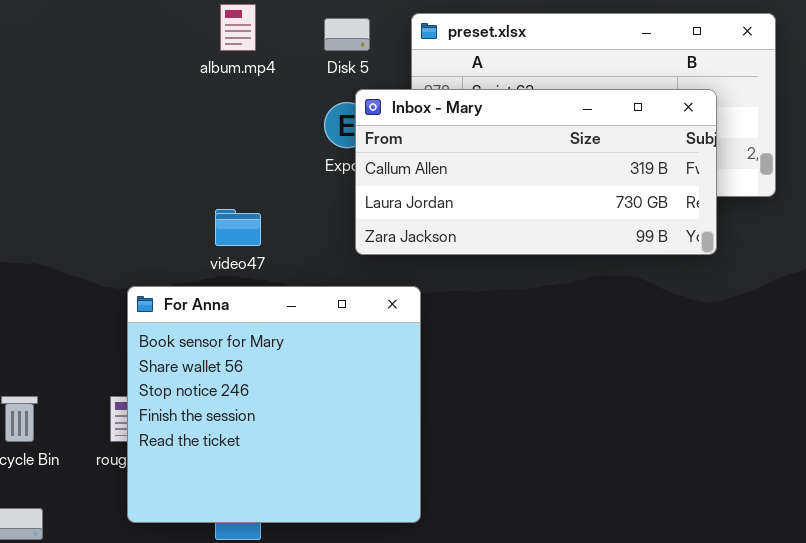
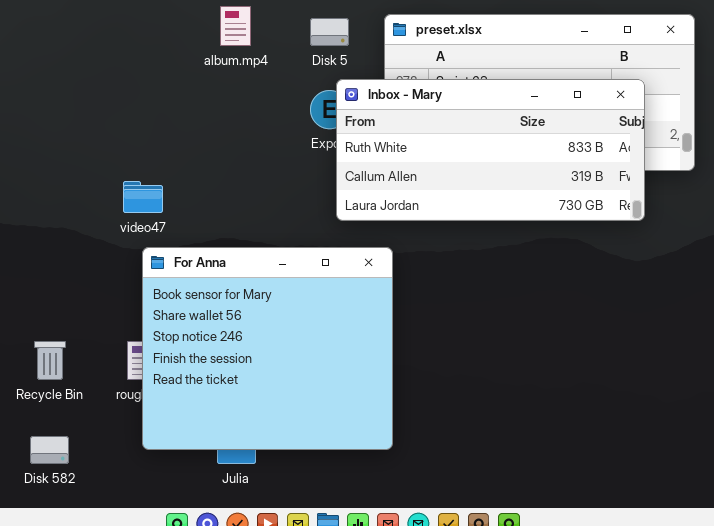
Inbox - Mary: [355,89,717,255] -> [336,79,645,221], scrolled up 1 row
video47: [215,209,261,246] -> [123,181,163,213], moved

